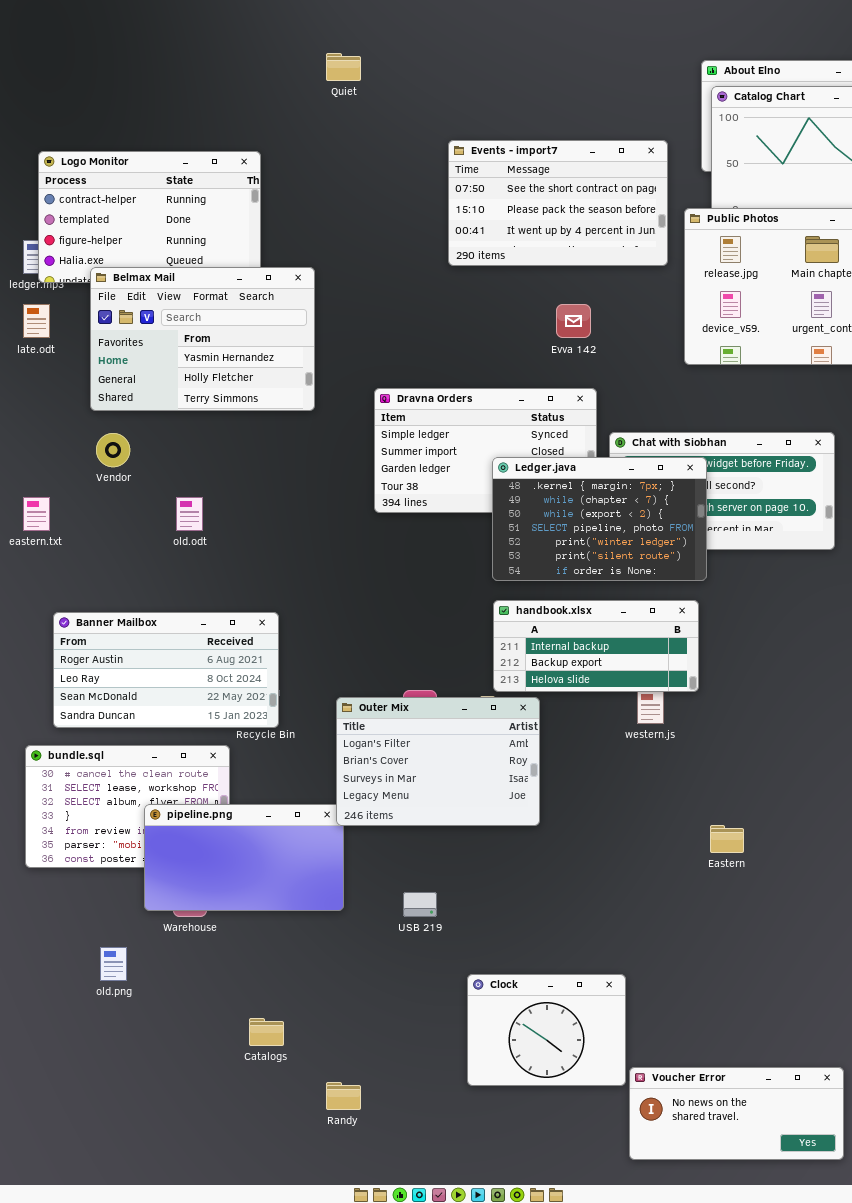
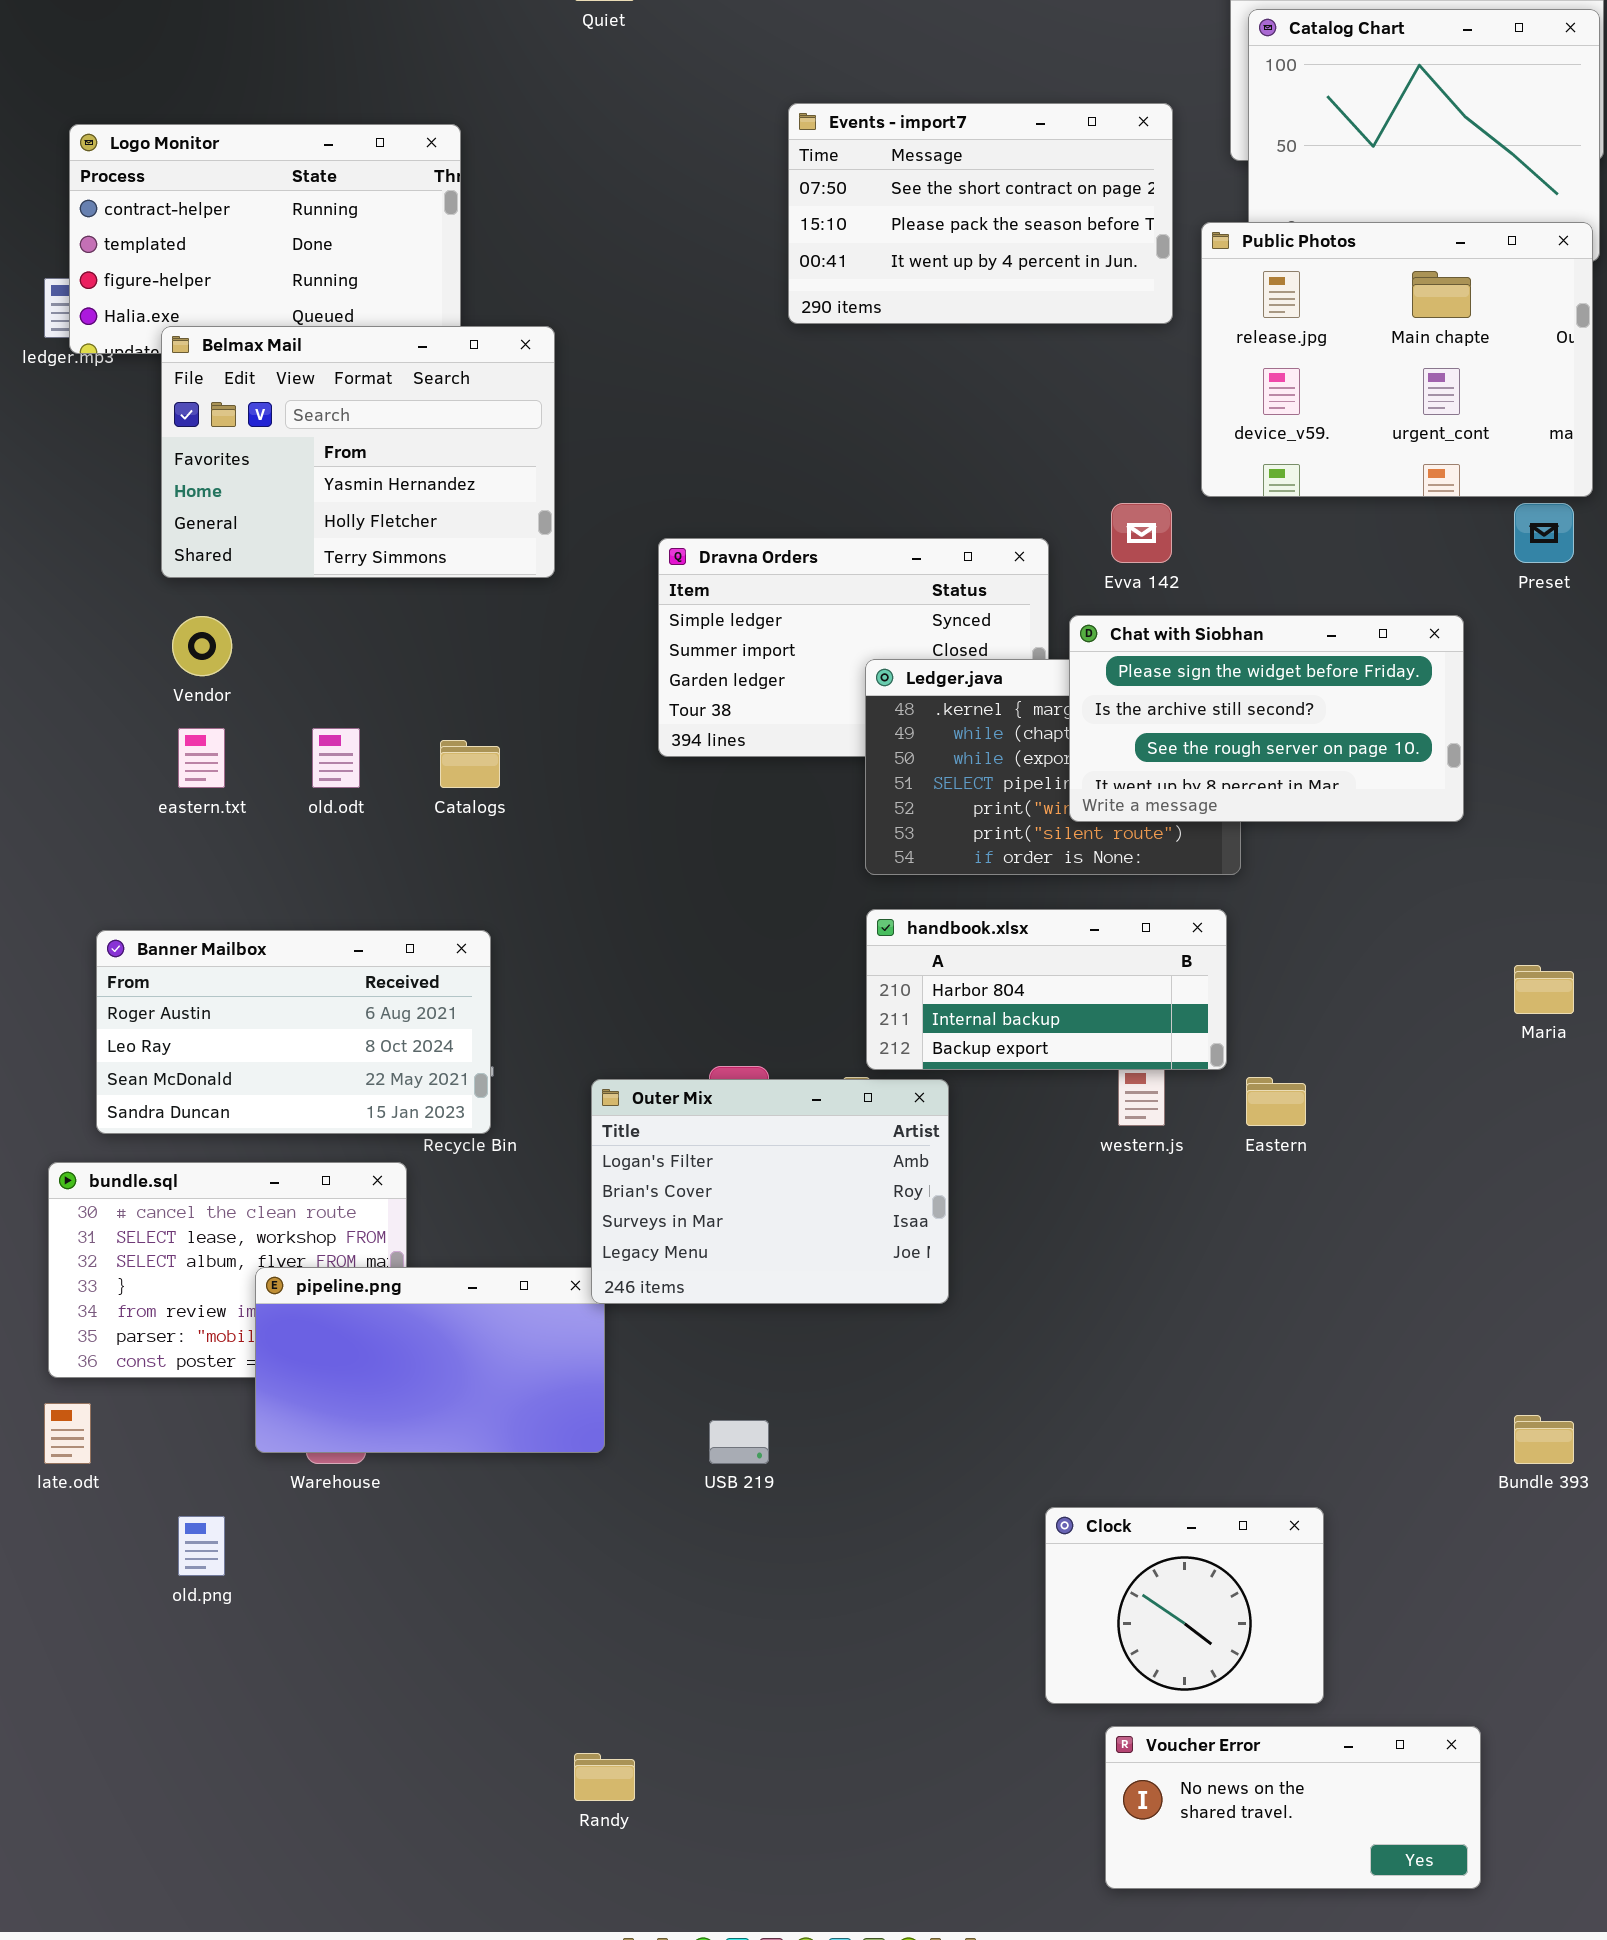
late.odt: [23,304,50,338] -> [44,1403,91,1464], moved
Evva 142: [556,304,591,338] -> [1111,503,1172,563], moved
Chat with Siobhan: [609,432,835,550] -> [1069,615,1464,822], raised
eastern.txt: [23,497,50,531] -> [178,728,225,788], moved
handbook.xlsx: [493,600,699,692] -> [866,909,1227,1070], scrolled up 1 row
Eastern: [710,825,744,853] -> [1246,1077,1306,1126], moved
Clock: [467,974,626,1086] -> [1045,1507,1324,1704], moved
Catalogs: [249,1018,284,1046] -> [440,740,500,788], moved

